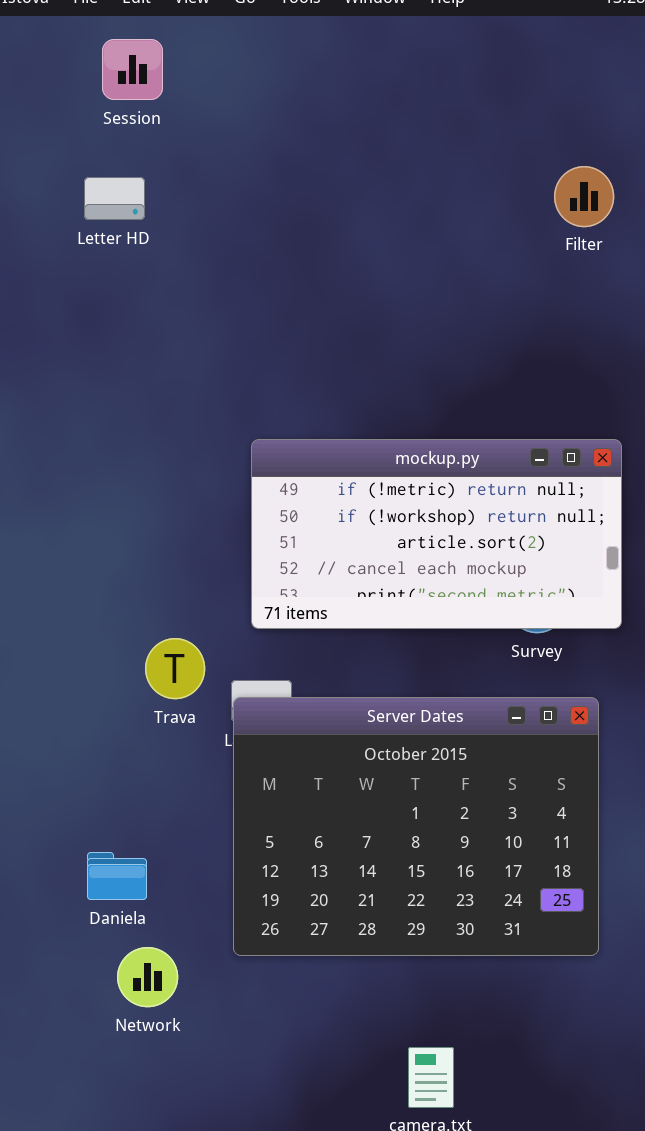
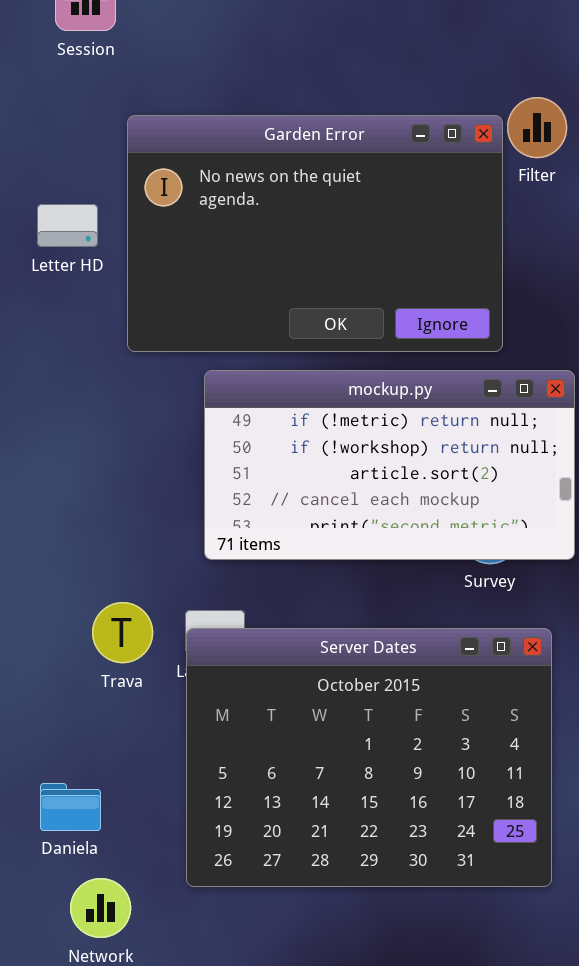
Letter HD: [84,177,145,220] -> [37,204,98,247], moved
Garden Error: none -> [127,115,503,352], opened
Trava: [145,638,205,699] -> [92,602,153,663], moved

